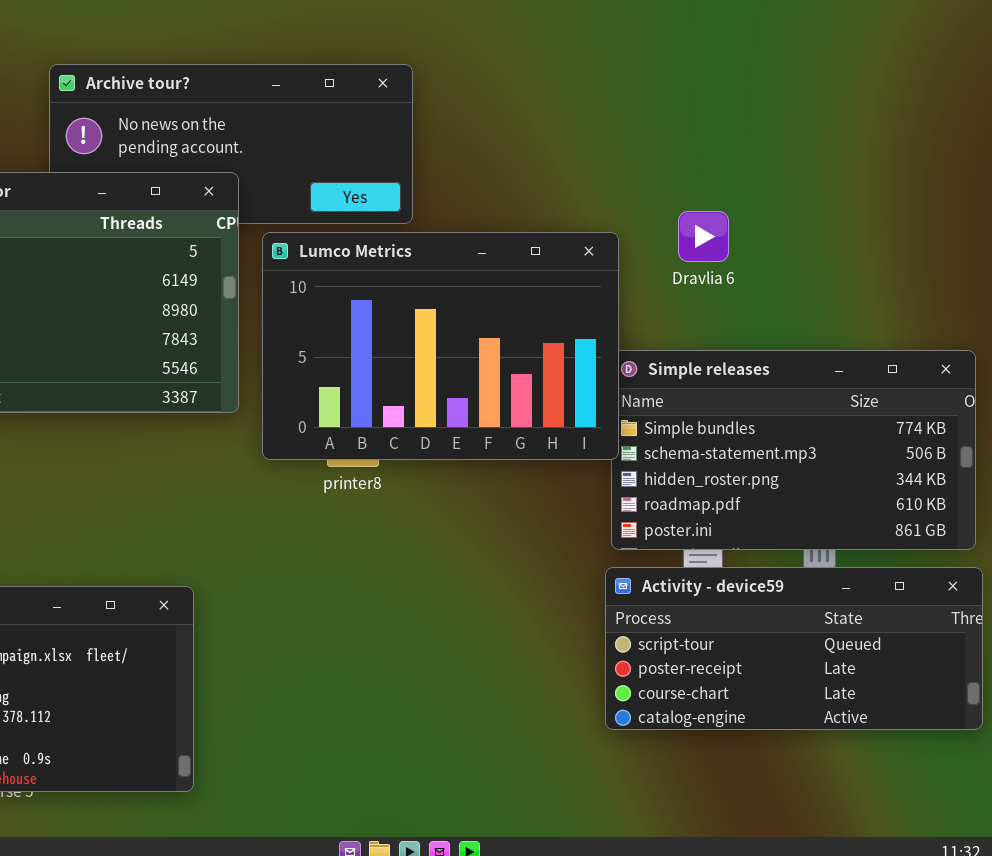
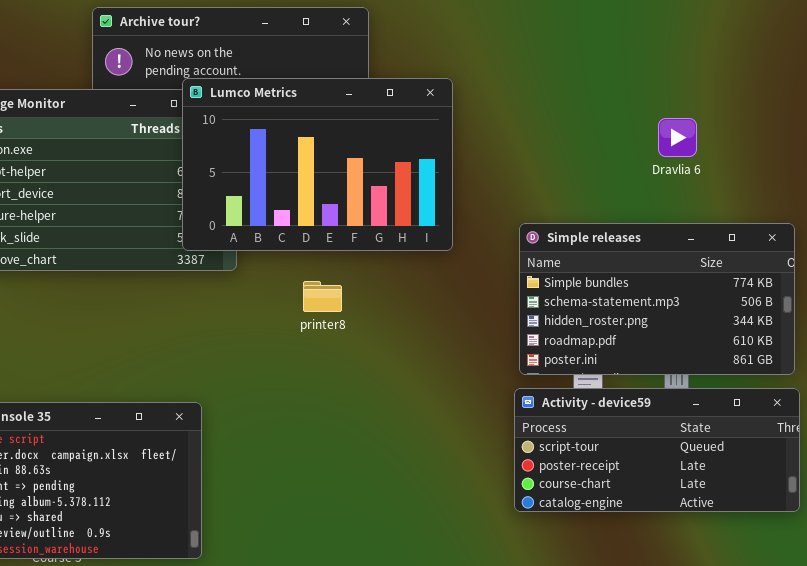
Dravlia 6: [678,211,729,262] -> [658,118,697,157], moved
Lumco Metrics: [262,232,619,460] -> [182,78,453,251], moved

